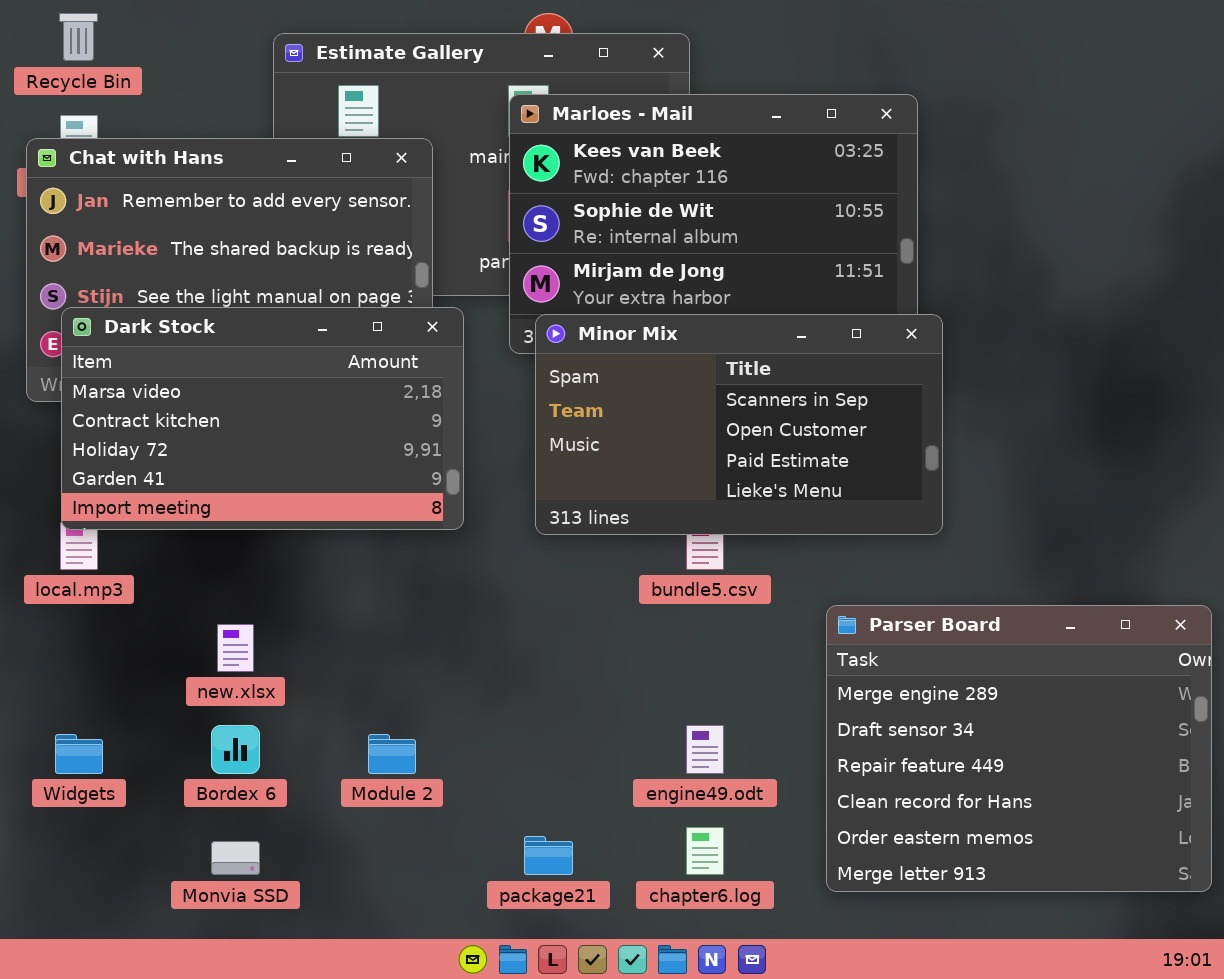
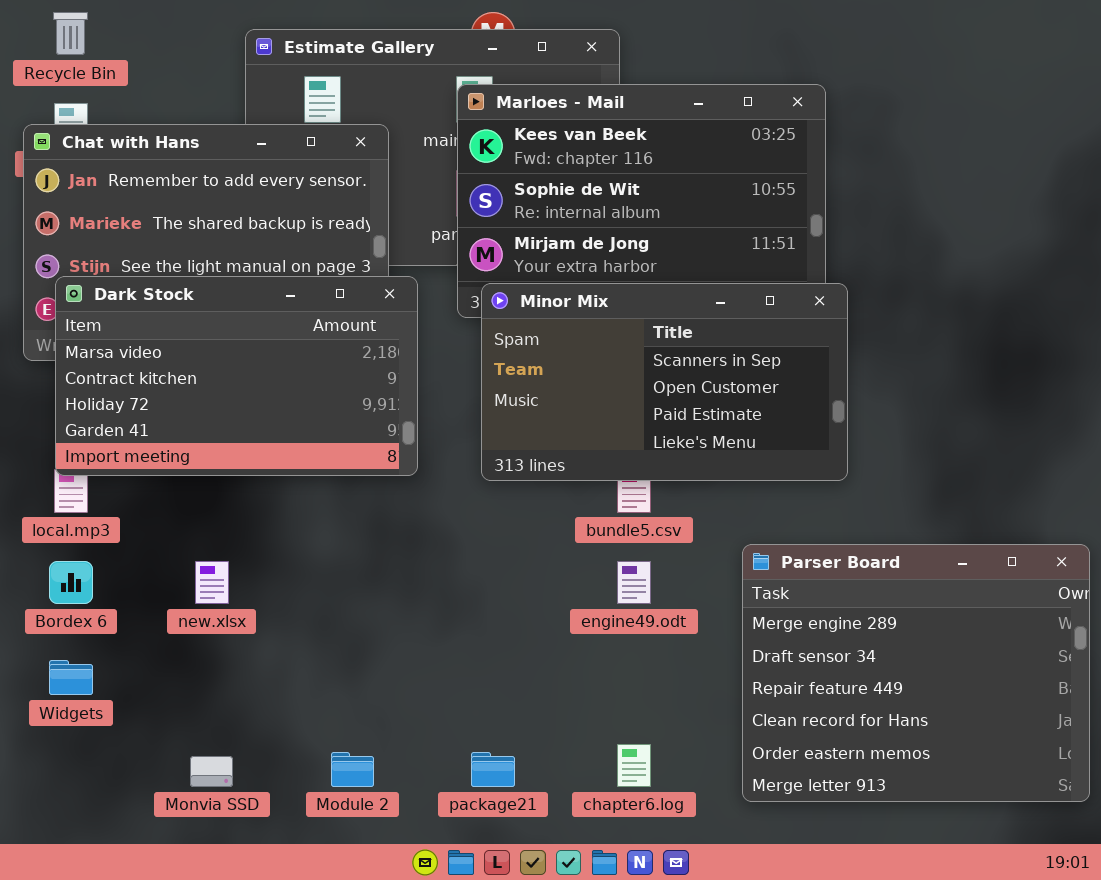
Bordex 6: [211,725,260,774] -> [49,561,93,604], moved
engine49.odt: [686,725,724,774] -> [617,561,651,604], moved
Module 2: [368,734,416,774] -> [331,752,374,787], moved

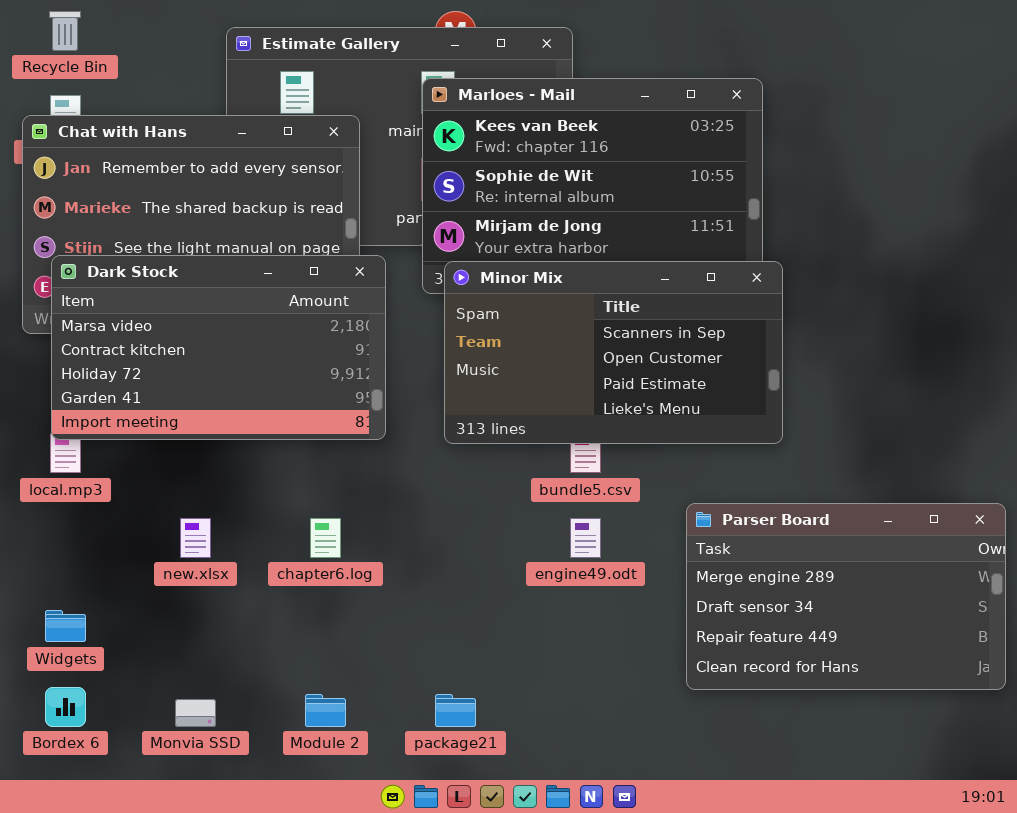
Parser Board: [742,544,1090,802] -> [686,503,1006,690], resized
Bordex 6: [49,561,93,604] -> [45,687,86,727], moved
chapter6.log: [617,744,651,787] -> [310,518,341,558], moved

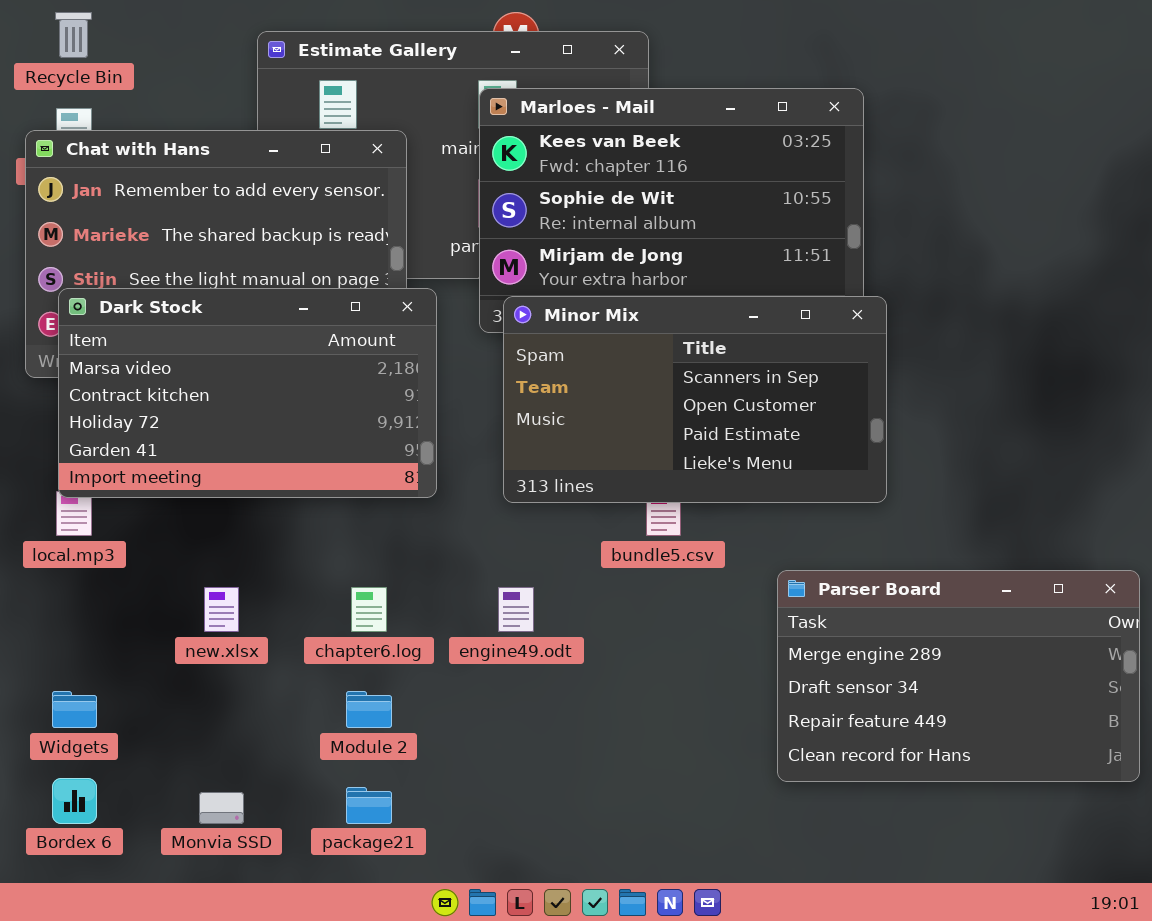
engine49.odt: [570,518,601,558] -> [498,587,534,632], moved
Module 2: [305,694,346,727] -> [346,691,392,728], moved
package21: [435,694,476,727] -> [346,787,392,824], moved

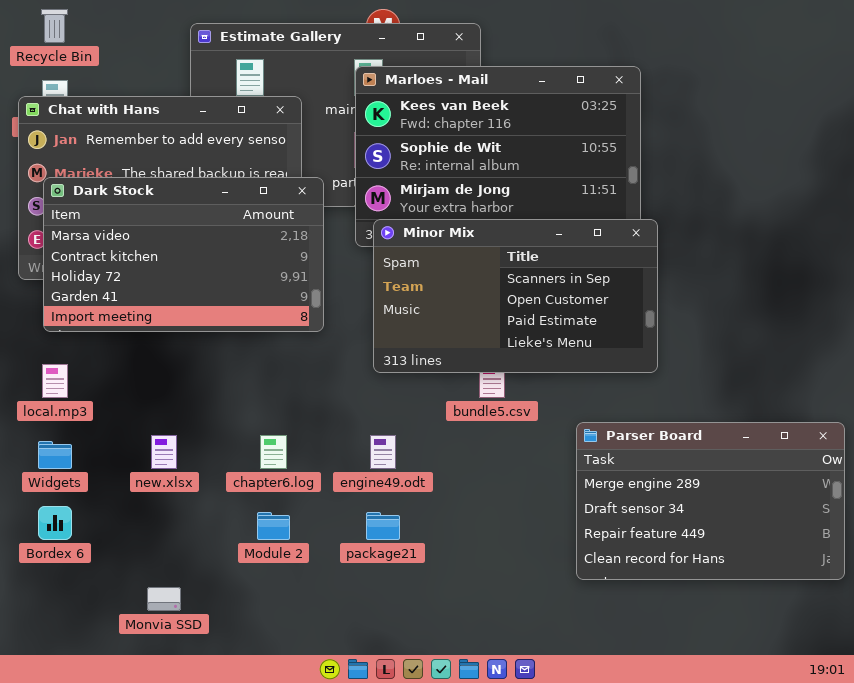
Dark Stock: [58,288,437,498] -> [43,177,324,332], moved
Widgets: [52,691,97,728] -> [38,441,72,469], moved
Bordex 6: [52,778,97,824] -> [38,506,72,540], moved
package21: [346,787,392,824] -> [366,512,400,540], moved

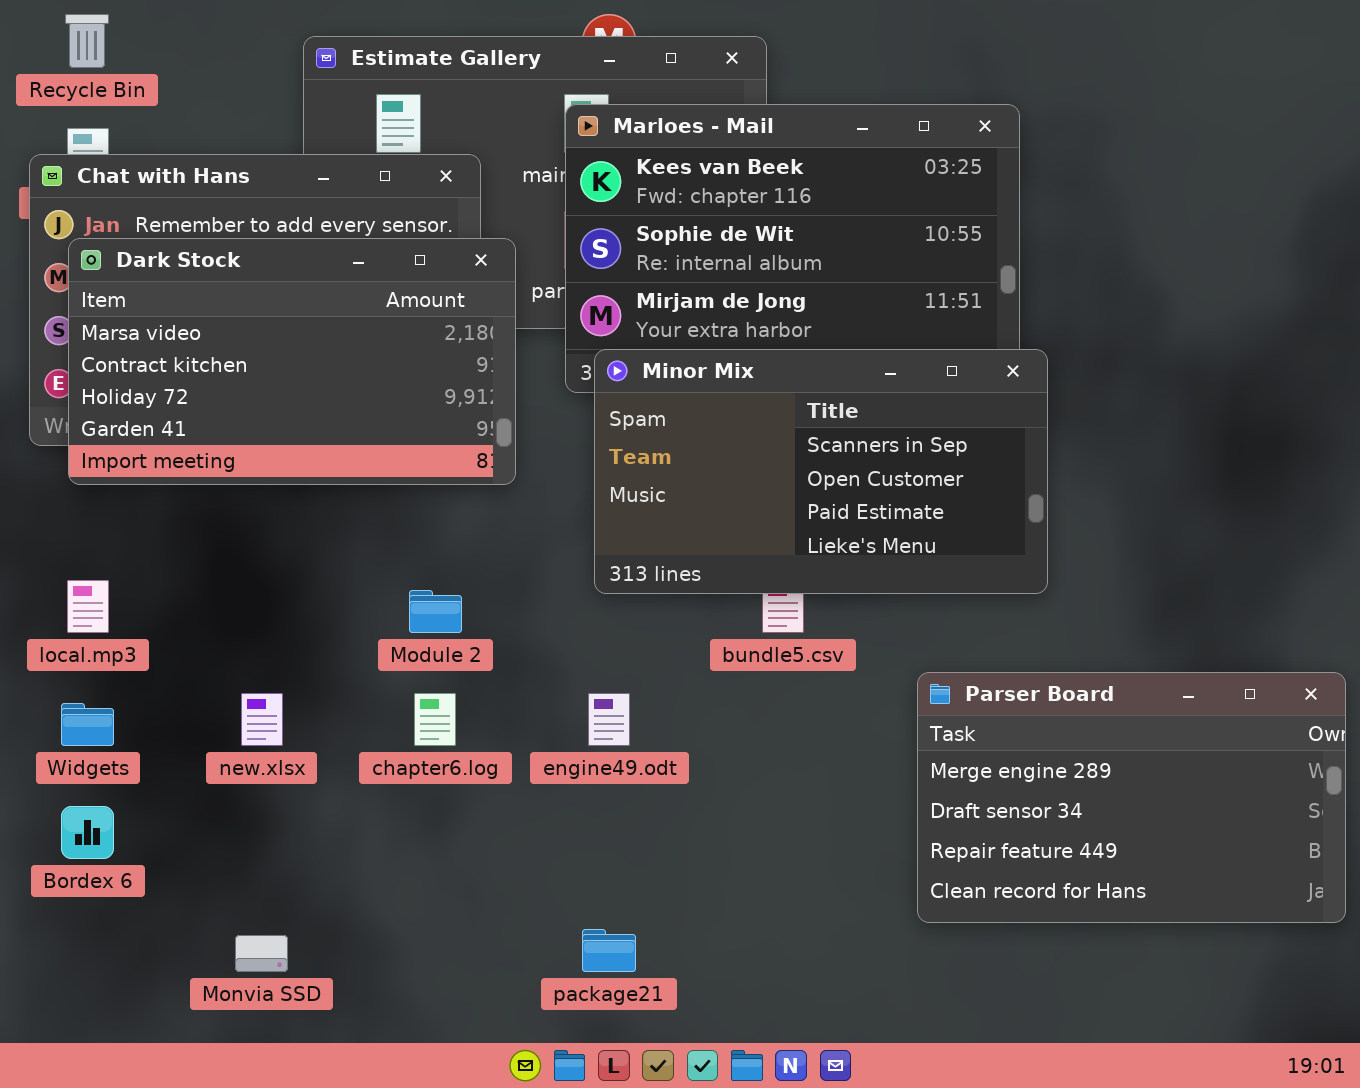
Dark Stock: [43,177,324,332] -> [68,238,516,485], moved
Module 2: [257,512,290,540] -> [409,590,462,633], moved
package21: [366,512,400,540] -> [582,929,636,972], moved

